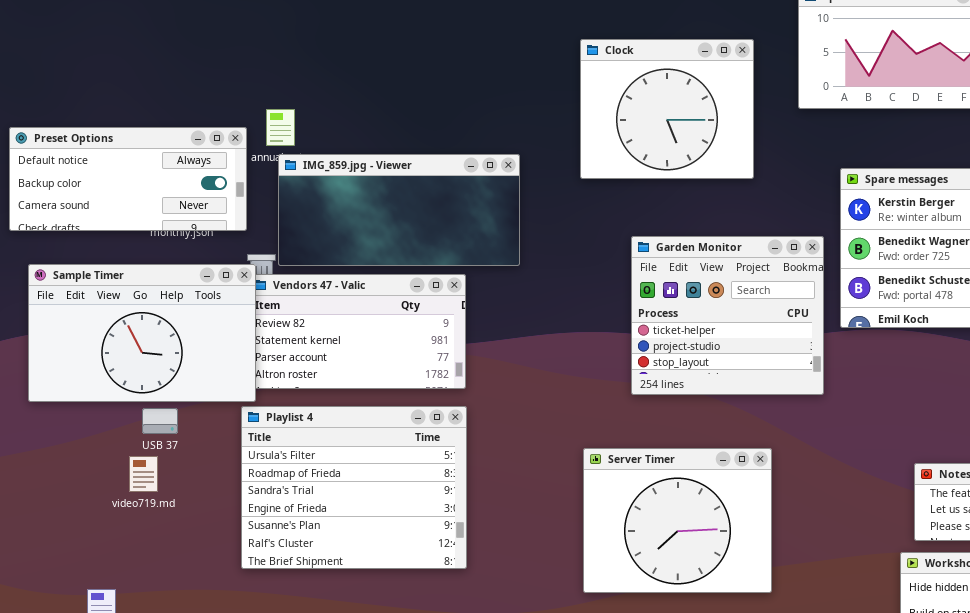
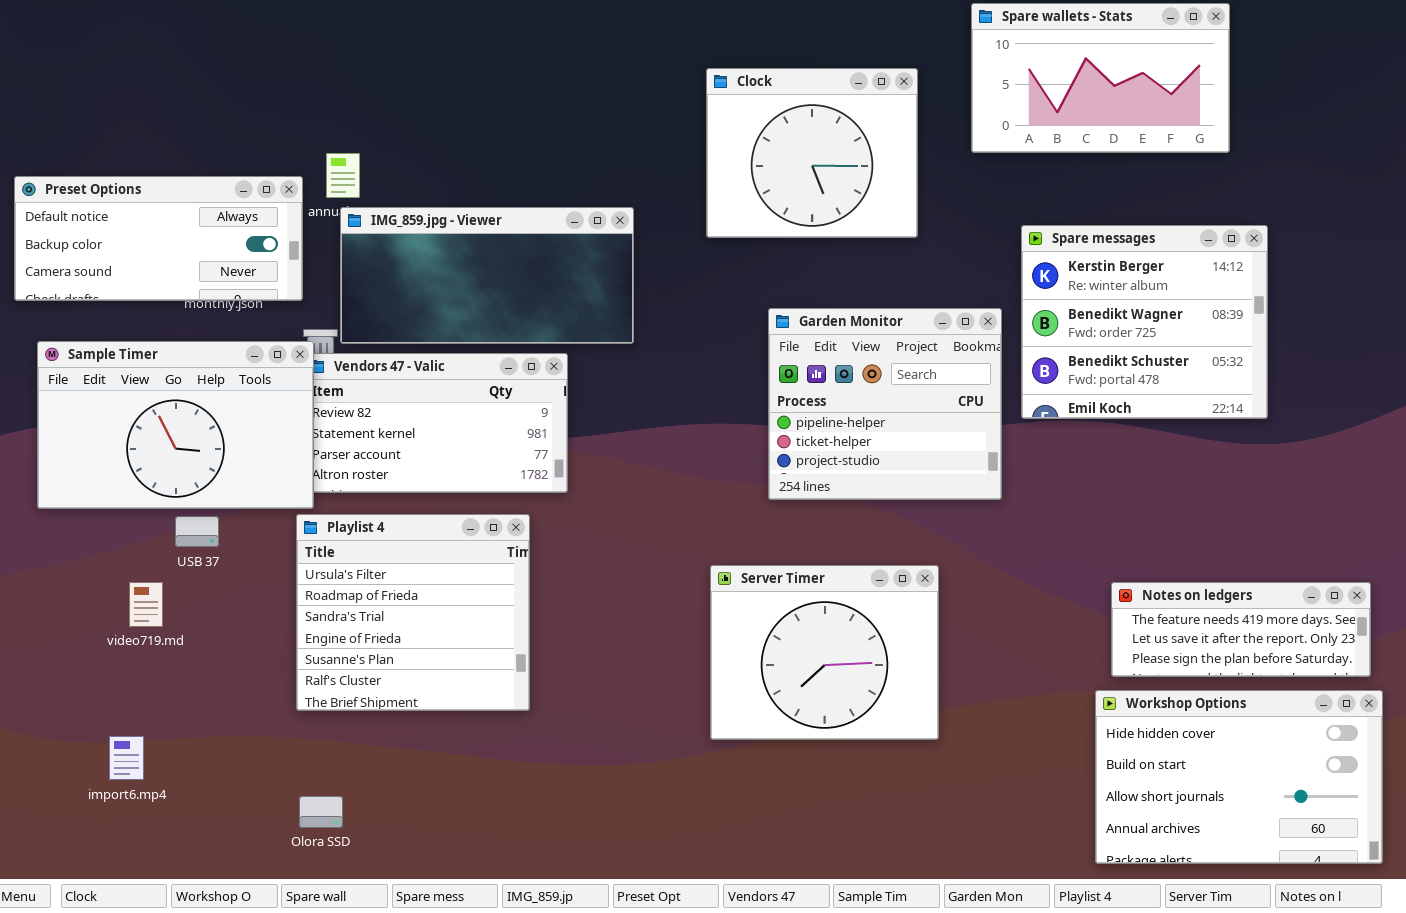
Garden Monitor: [631,236,824,395] -> [768,308,1002,500], scrolled up 1 row
Playlist 4: [241,406,467,569] -> [296,514,530,711], resized
video719.md: [129,456,158,492] -> [129,582,163,627], moved

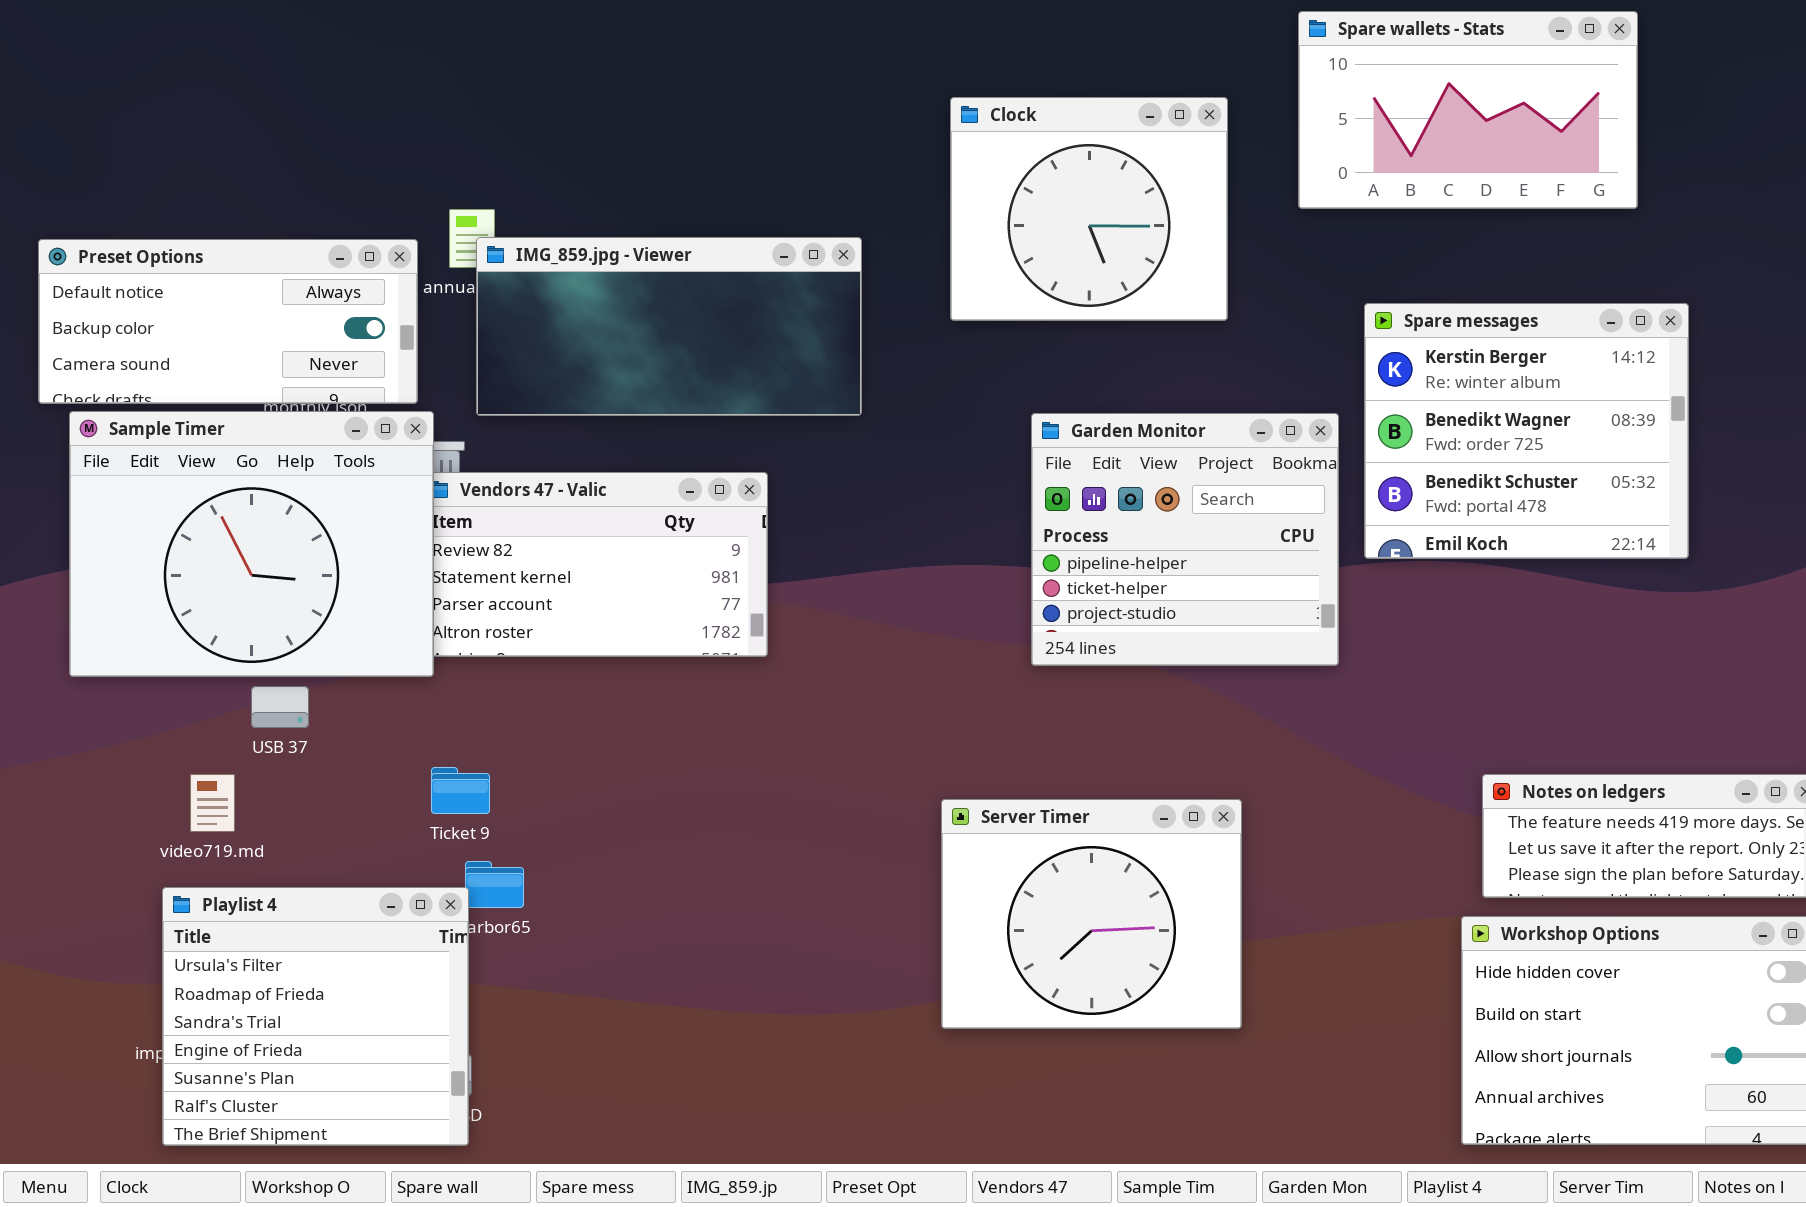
IMG_859.jpg - Viewer: [340,207,634,344] -> [476,237,862,416], moved
Sample Timer: [37,341,314,509] -> [69,411,434,677], resized
Playlist 4: [296,514,530,711] -> [162,887,469,1146], moved
Server Timer: [710,565,939,740] -> [941,799,1242,1029], moved

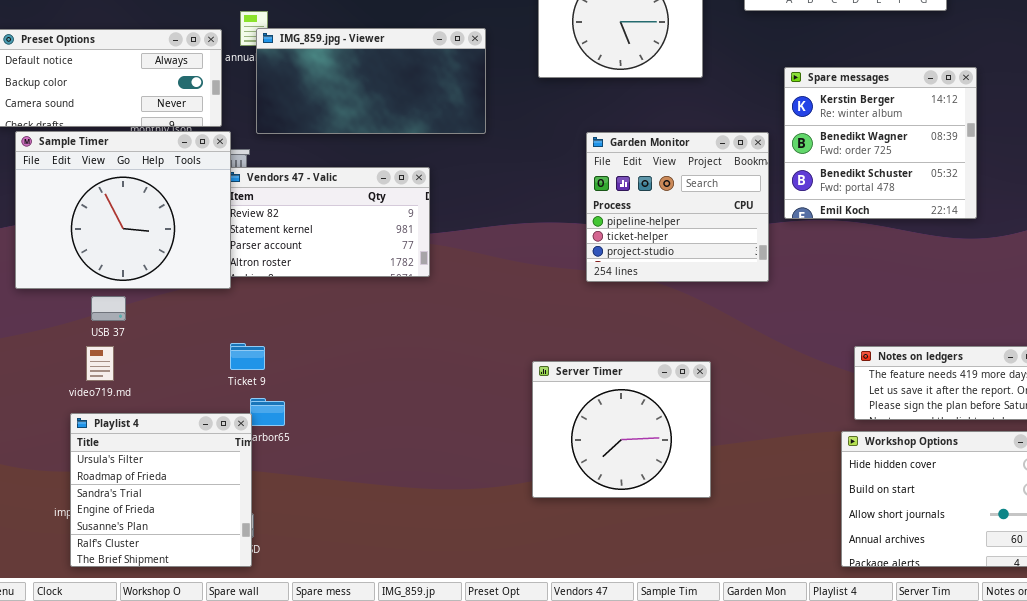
USB 37: [251,686,309,728] -> [91,296,126,321], moved

